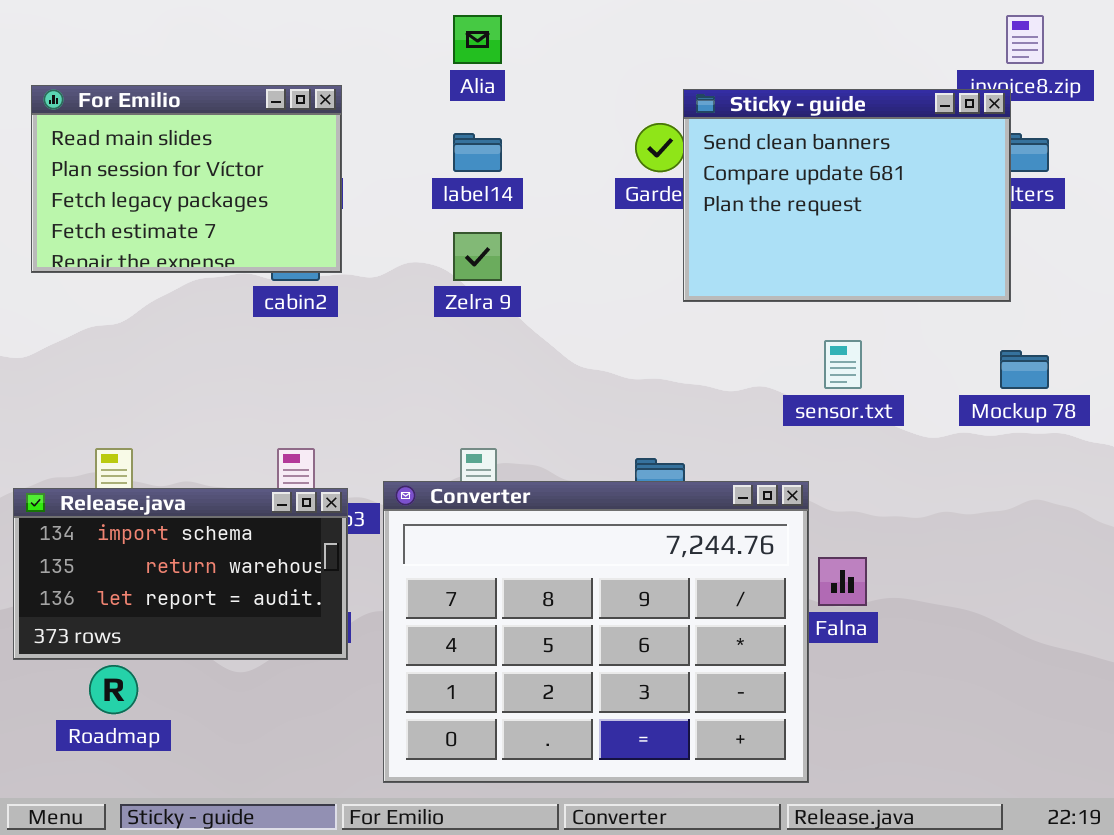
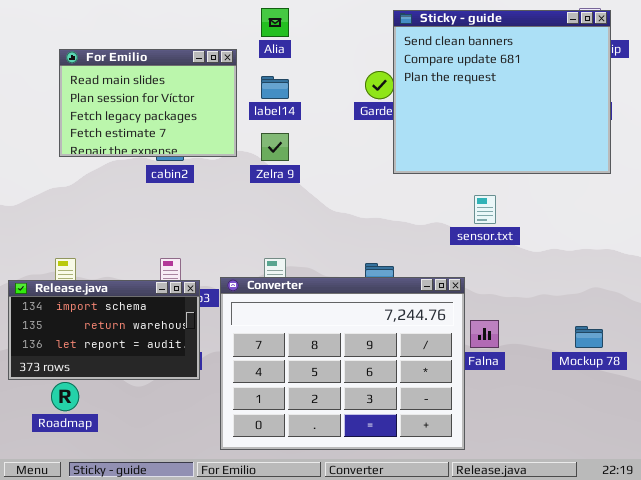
For Emilio: [31,85,342,273] -> [59,49,237,157], moved
Sticky - guide: [683,89,1011,302] -> [393,10,611,174], resized
Mockup 78: [1000,350,1049,389] -> [575,326,603,348], moved

